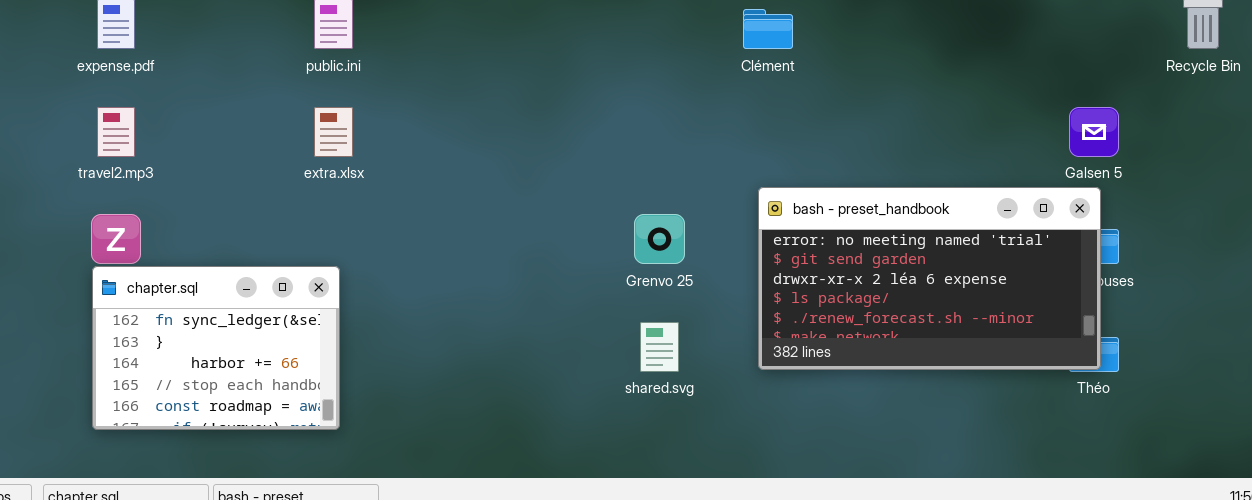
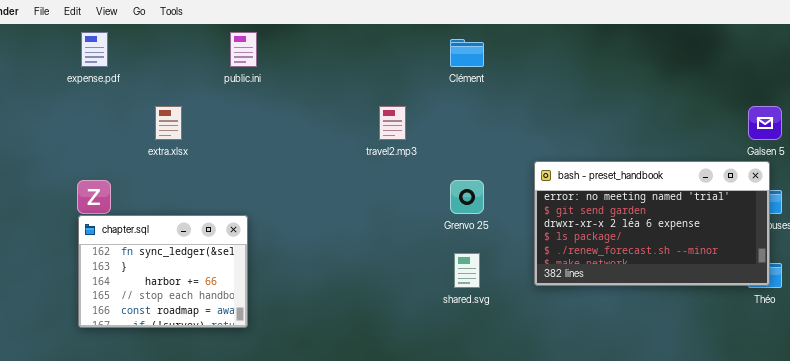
Clément: [743,9,793,49] -> [450,39,484,67], moved
travel2.mp3: [97,107,135,157] -> [379,106,406,140], moved
extra.xlsx: [314,107,353,157] -> [155,106,182,140], moved

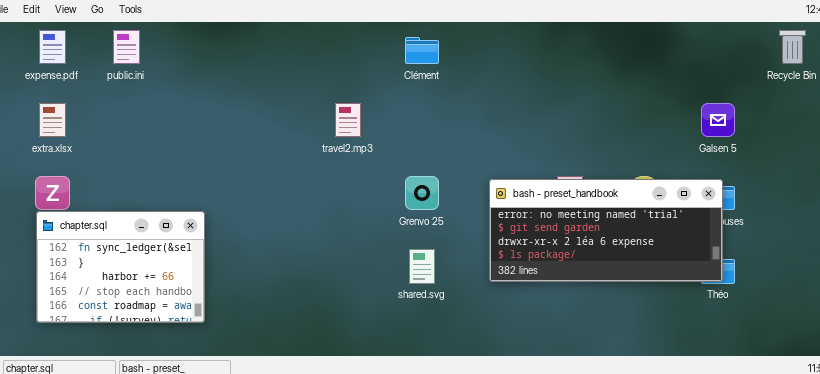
public.ini: [230,32,257,67] -> [113,30,140,64], moved
extra.xlsx: [155,106,182,140] -> [39,103,66,137], moved
bash - preset_handbook: [534,161,770,286] -> [489,179,723,282], resized

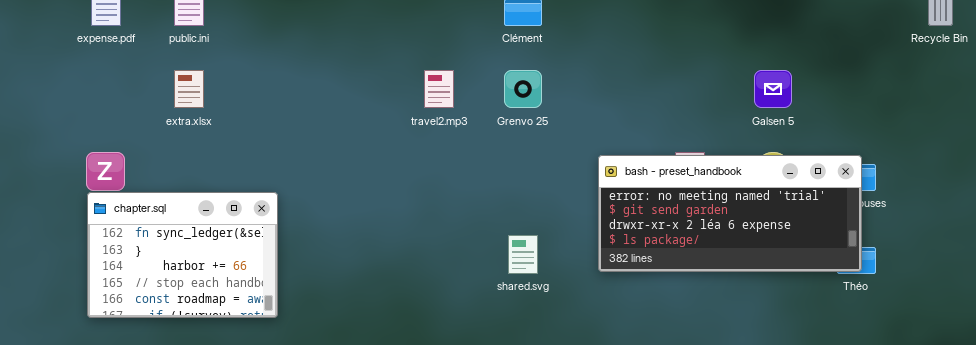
extra.xlsx: [39,103,66,137] -> [174,70,204,108], moved
Galsen 5: [701,103,735,137] -> [754,70,792,108], moved
Grenvo 25: [405,176,439,210] -> [504,70,542,108], moved

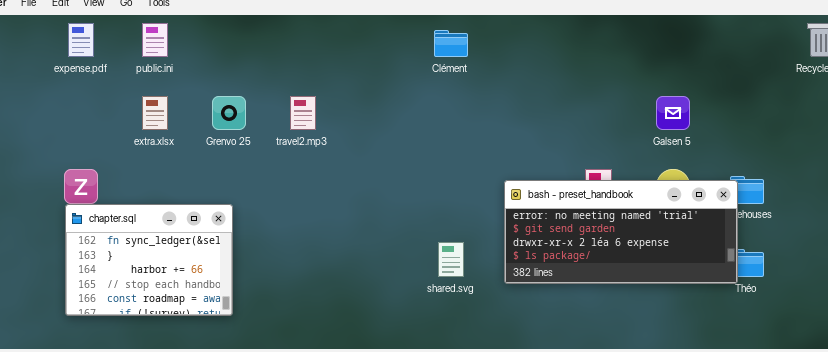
travel2.mp3: [424,70,454,108] -> [290,96,316,130], moved
Grenvo 25: [504,70,542,108] -> [212,96,246,130], moved
bash - preset_handbook: [598,155,862,272] -> [504,180,738,284], moved

